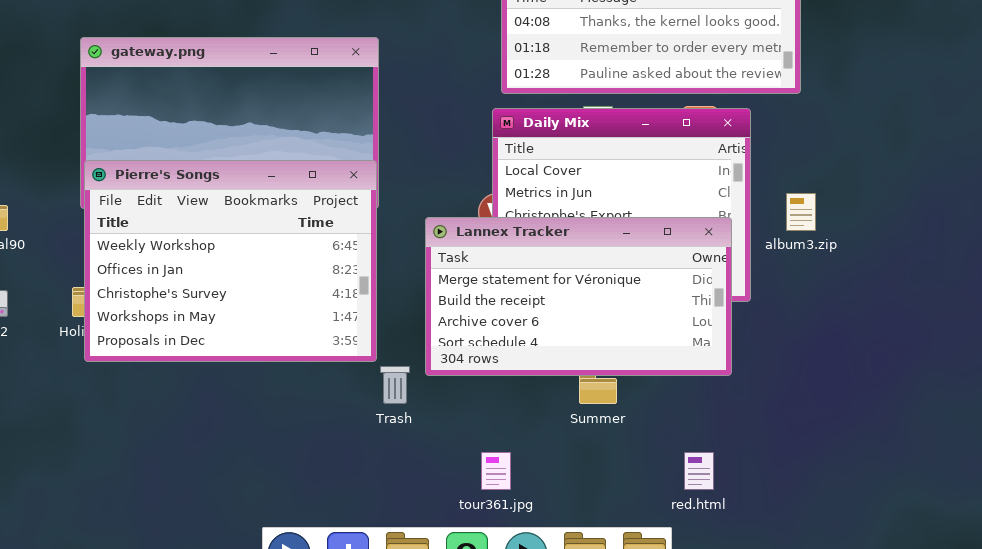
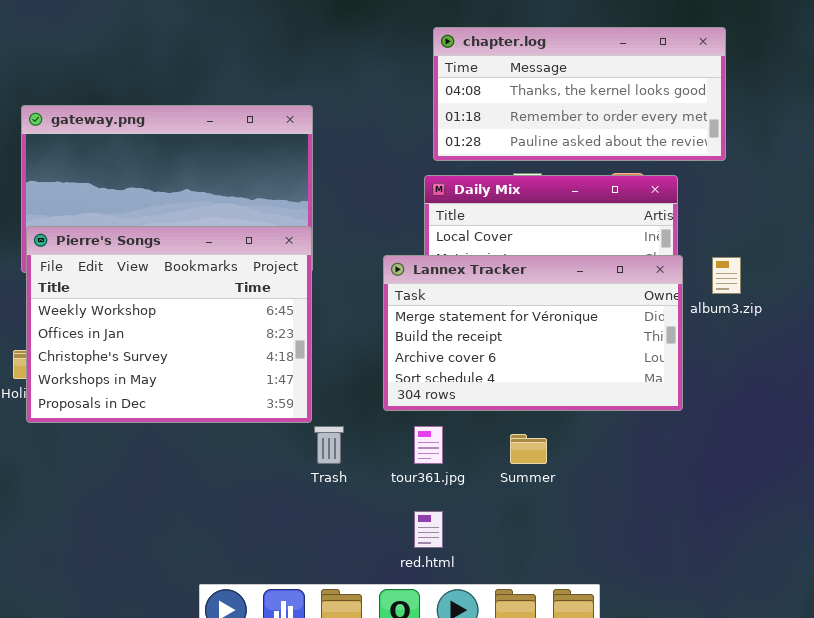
Lannex Tracker: [425,217,732,376] -> [383,255,683,411], moved
tour361.jpg: [481,452,511,490] -> [414,426,443,464], moved
red.html: [684,452,714,490] -> [414,511,443,548], moved

